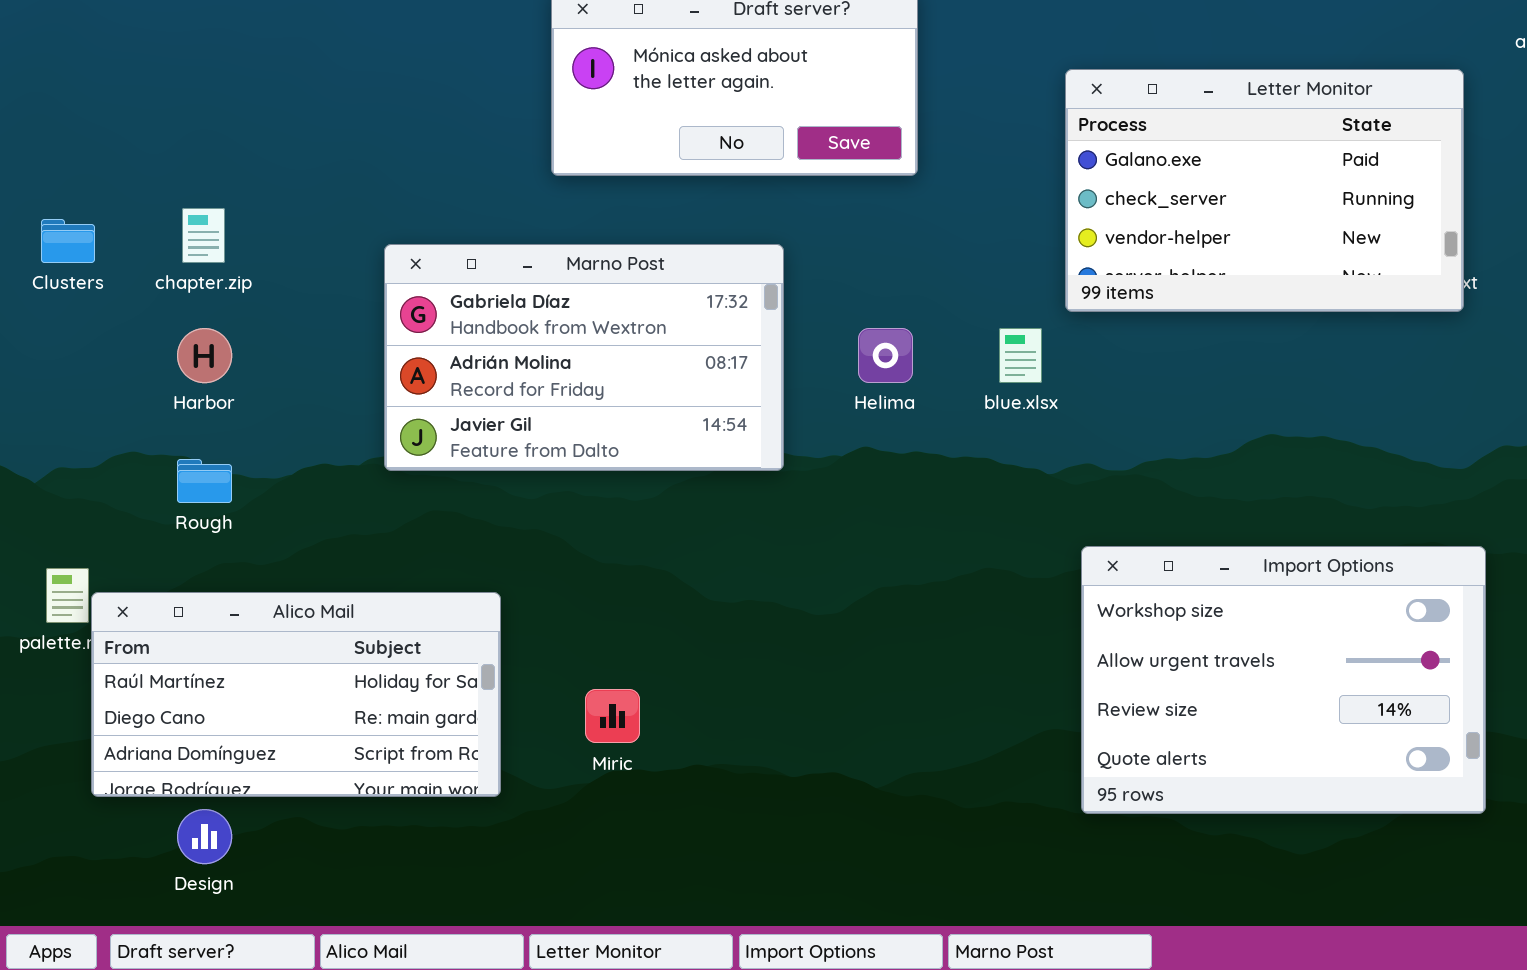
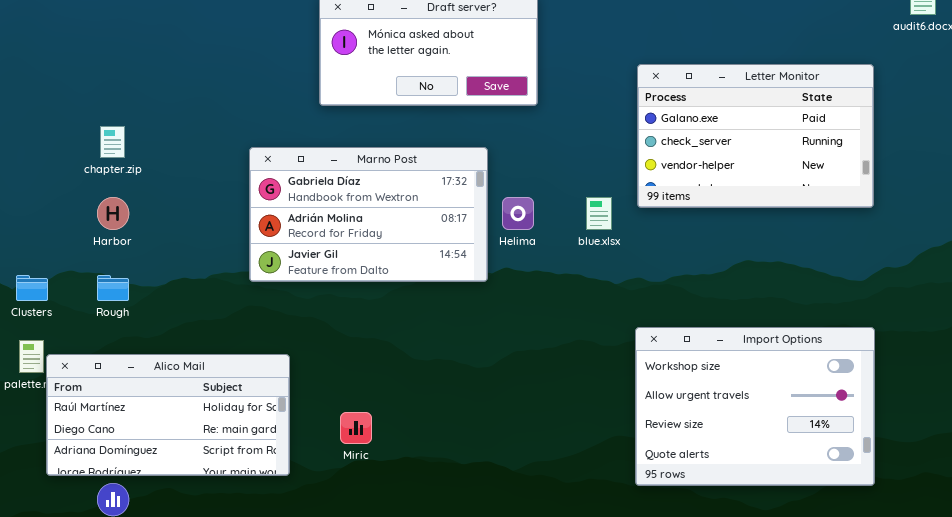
Letter Monitor: [1065,69,1464,312] -> [637,64,874,208], moved
Clusters: [41,219,95,263] -> [16,275,48,301], moved
Marno Post: [384,244,784,471] -> [249,147,488,282], moved

